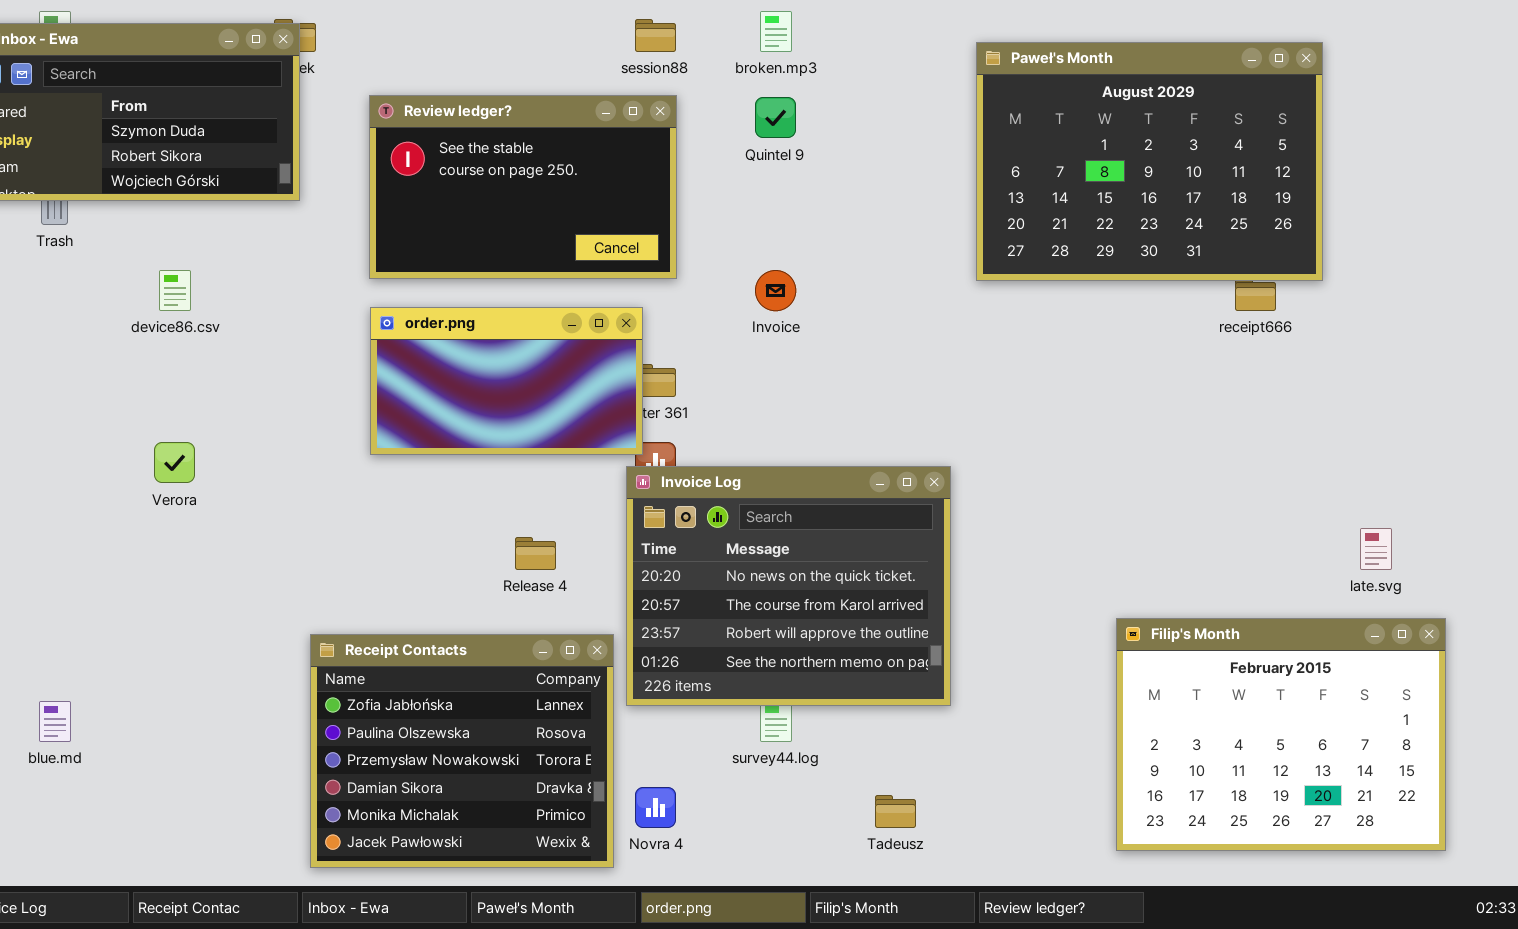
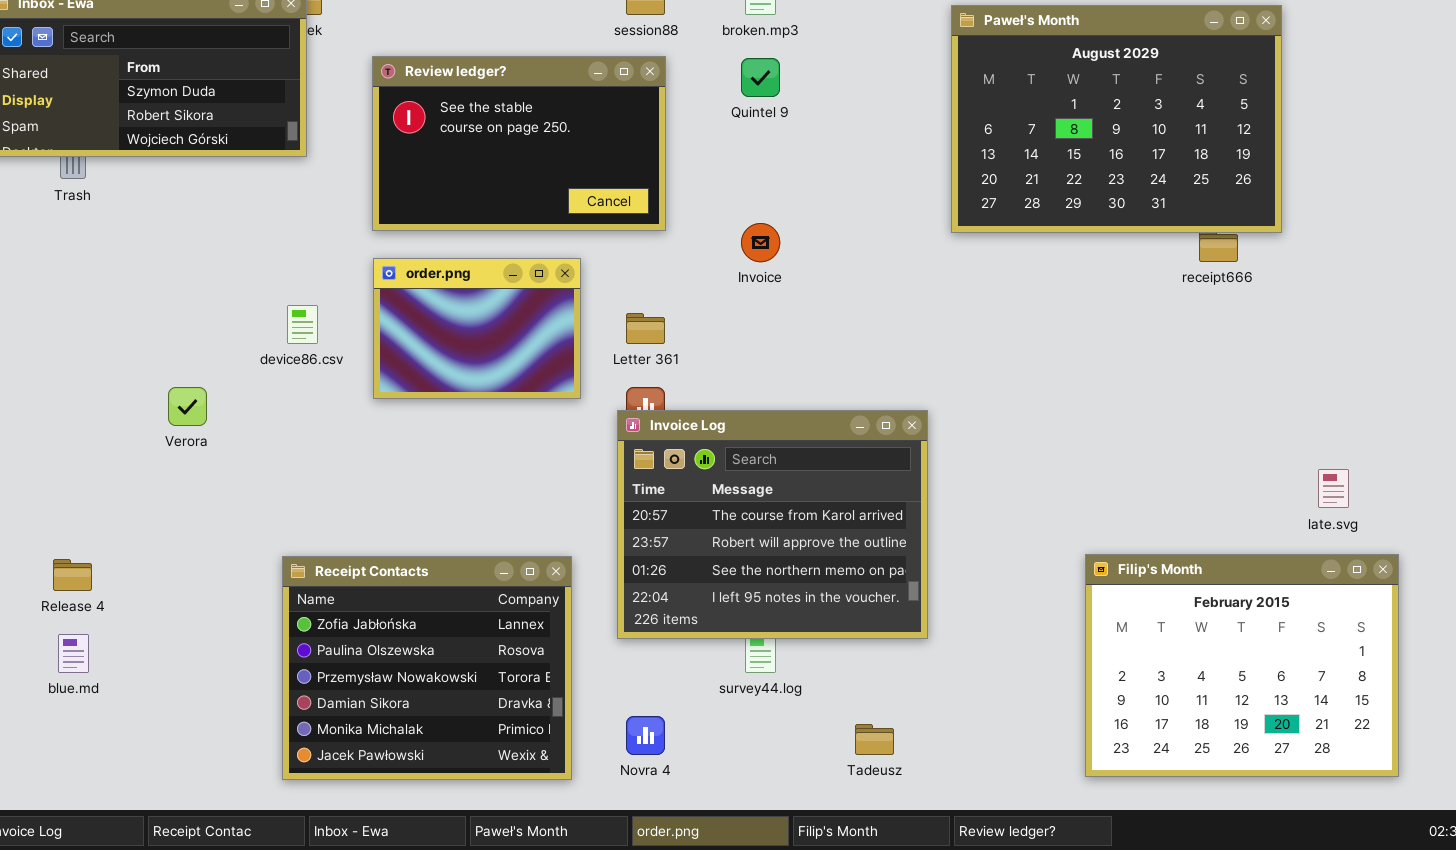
device86.csv: [159,270,191,311] -> [287,305,318,344], moved
order.png: [370,307,643,455] -> [373,258,581,399], resized
Invoice Log: [626,466,951,706] -> [617,410,928,639], scrolled down 1 row
Release 4: [515,537,556,570] -> [53,559,92,591], moved
Receipt Contacts: [310,634,614,868] -> [282,556,572,780], moved

